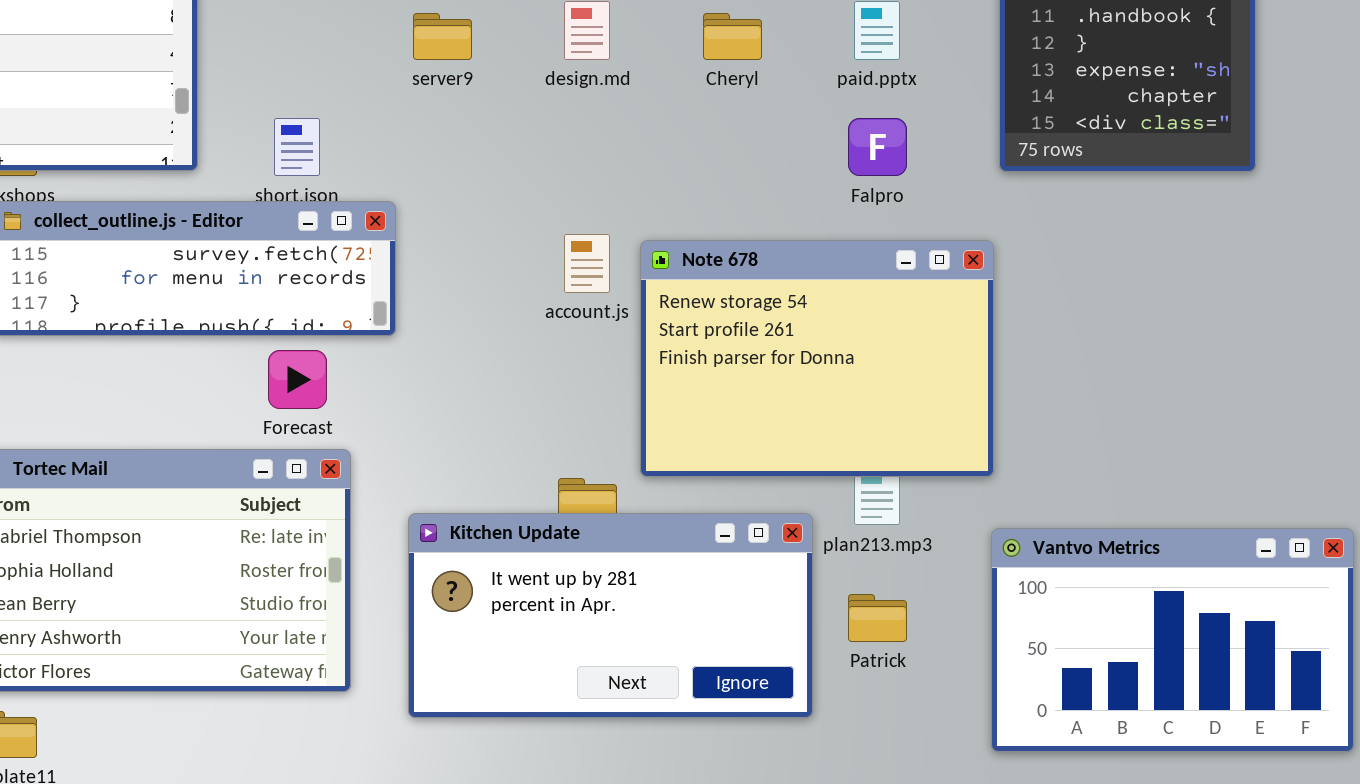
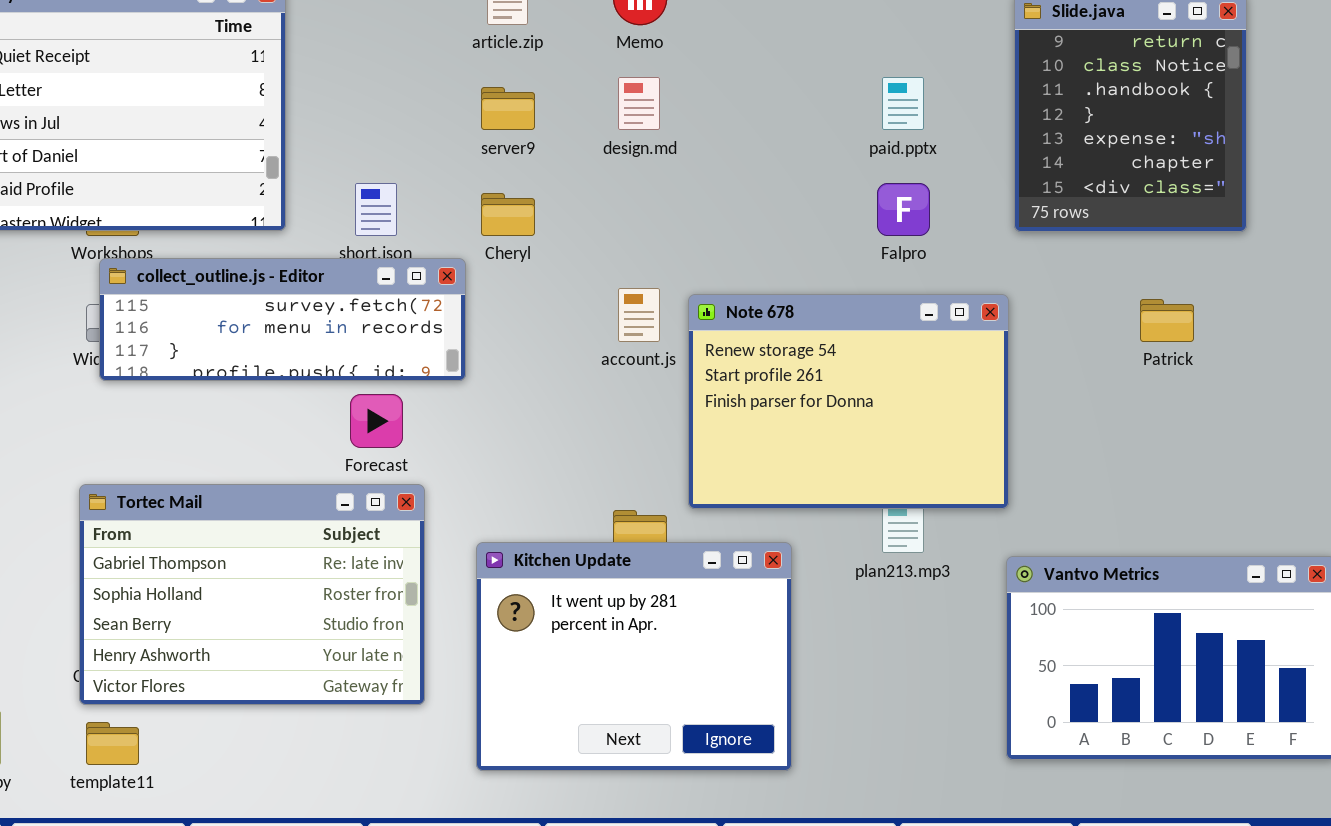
Cheryl: [703,13,762,60] -> [481,193,535,236], moved
Kitchen Update: [408,513,813,718] -> [476,542,792,771], resized
Patrick: [848,594,907,642] -> [1140,299,1194,342], moved

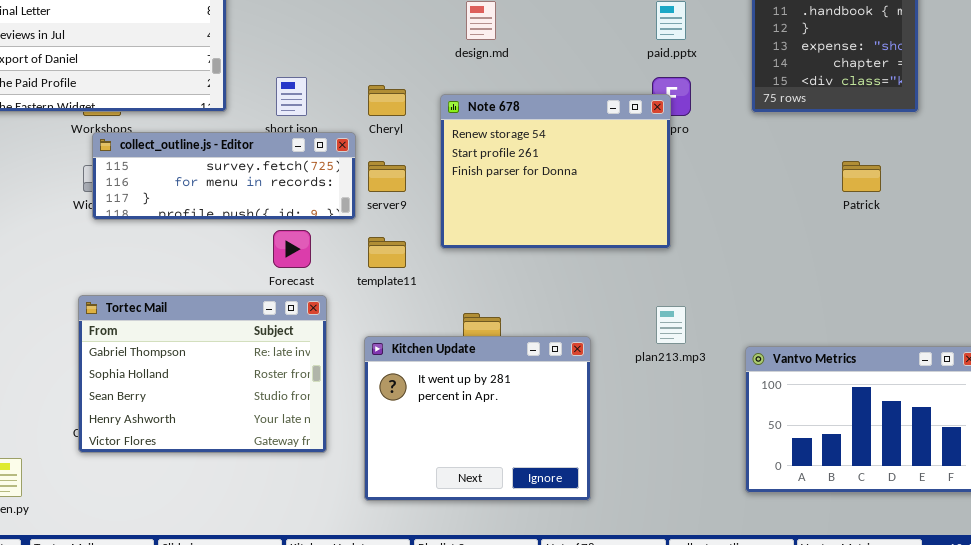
server9: [481,87,535,130] -> [368,161,406,192], moved
Note 678: [688,294,1009,509] -> [440,94,671,249], moved
template11: [86,722,139,765] -> [368,237,406,268], moved

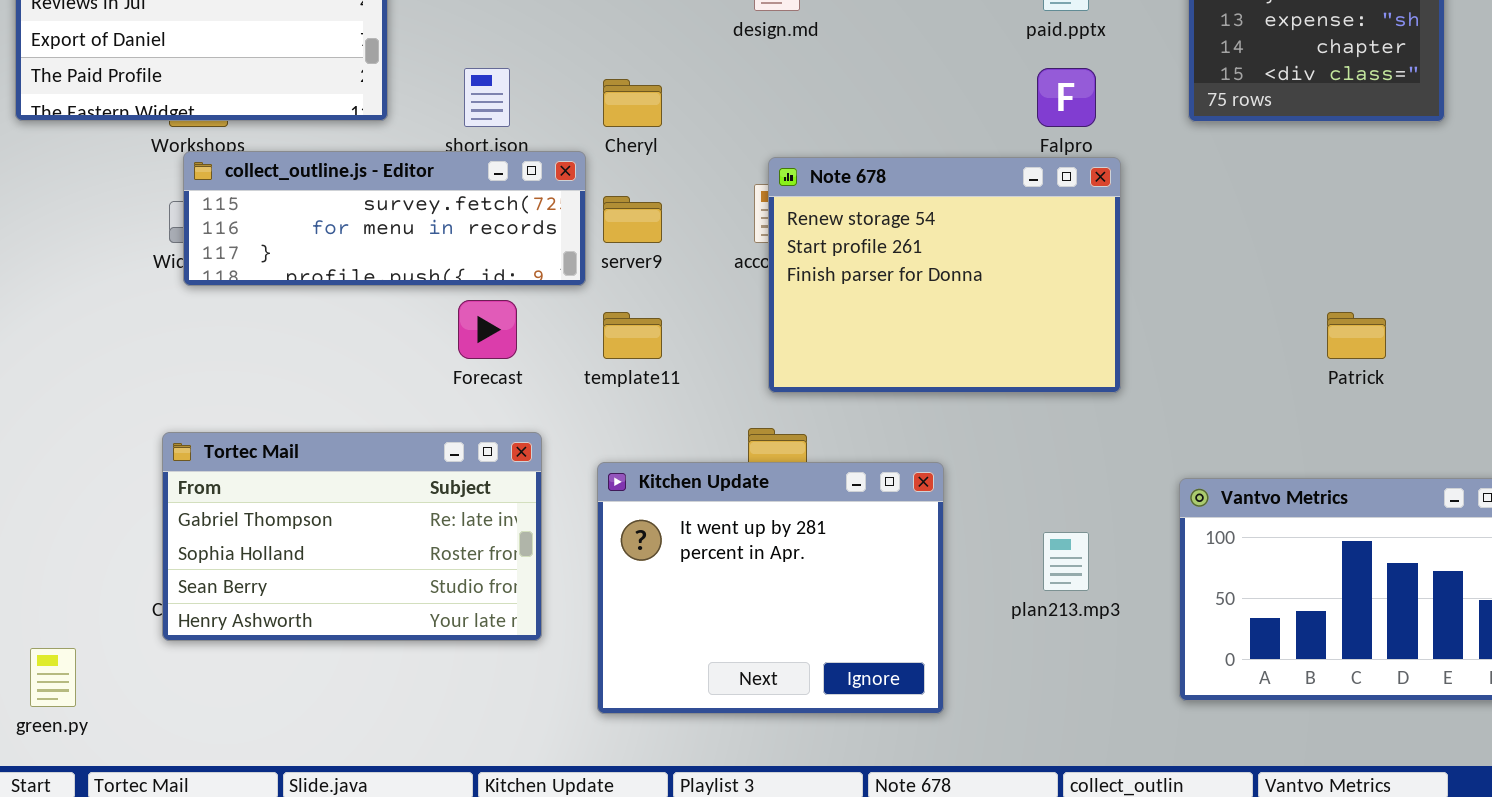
Note 678: [440,94,671,249] -> [768,157,1121,393], moved
Patrick: [842,161,881,192] -> [1327,312,1386,359], moved
Tortec Mail: [78,295,327,453] -> [162,432,542,641], resized
plan213.mp3: [656,306,686,344] -> [1043,532,1089,591], moved

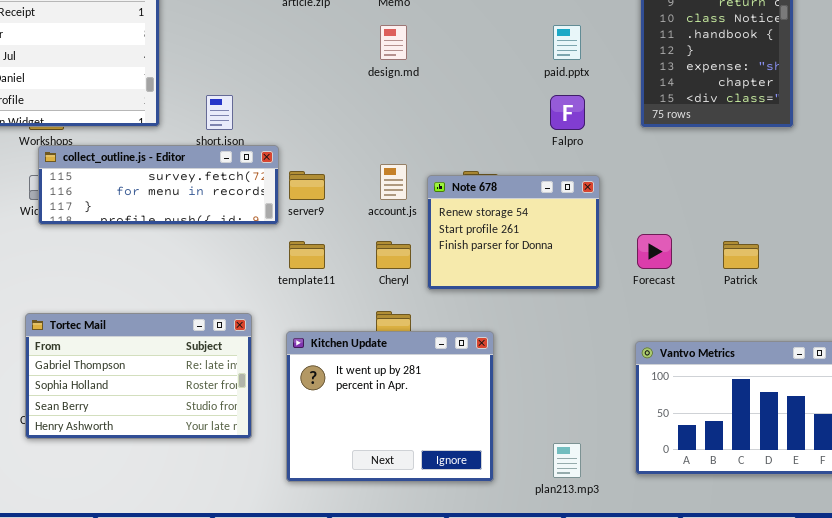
Cheryl: [603,79,662,127] -> [376,241,411,269], moved
Note 678: [768,157,1121,393] -> [427,175,600,290], resized
Forecast: [458,300,517,359] -> [637,234,672,269], moved
plan213.mp3: [1043,532,1089,591] -> [553,443,581,478], moved

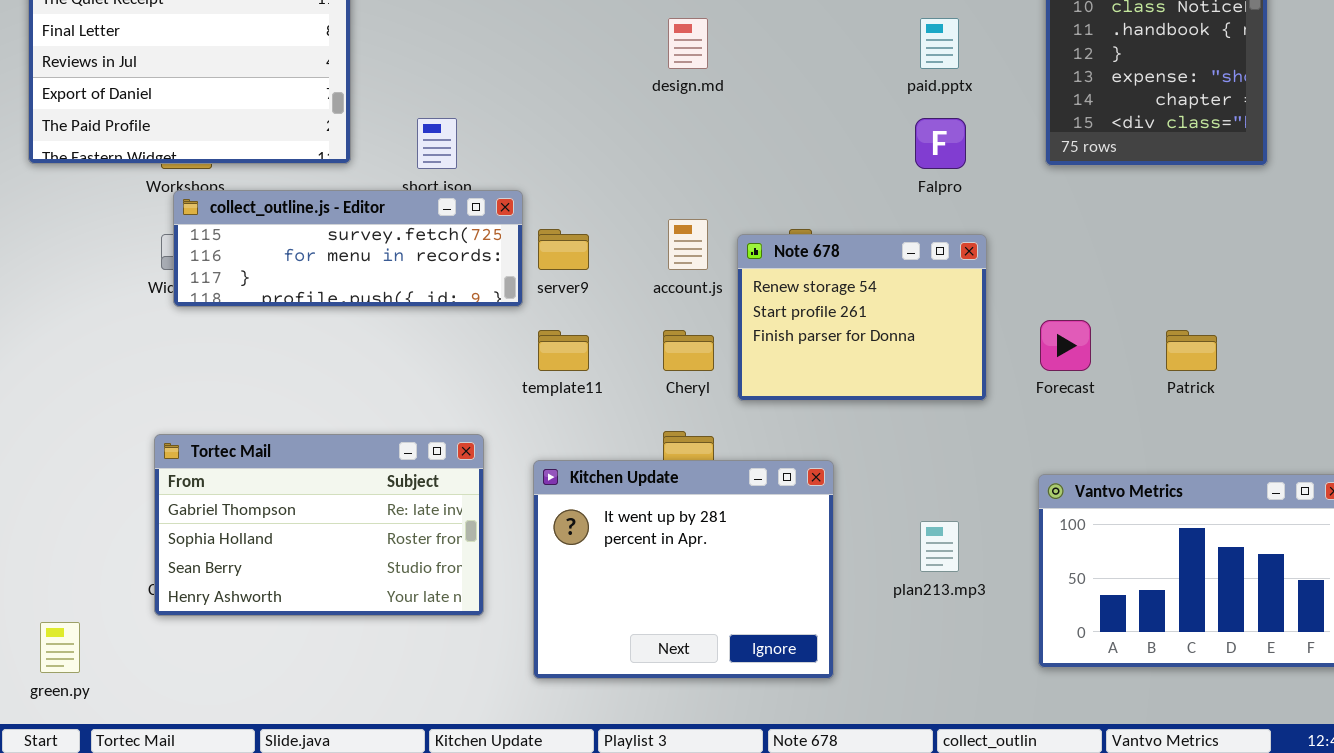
plan213.mp3: [553,443,581,478] -> [920,521,959,572], moved

